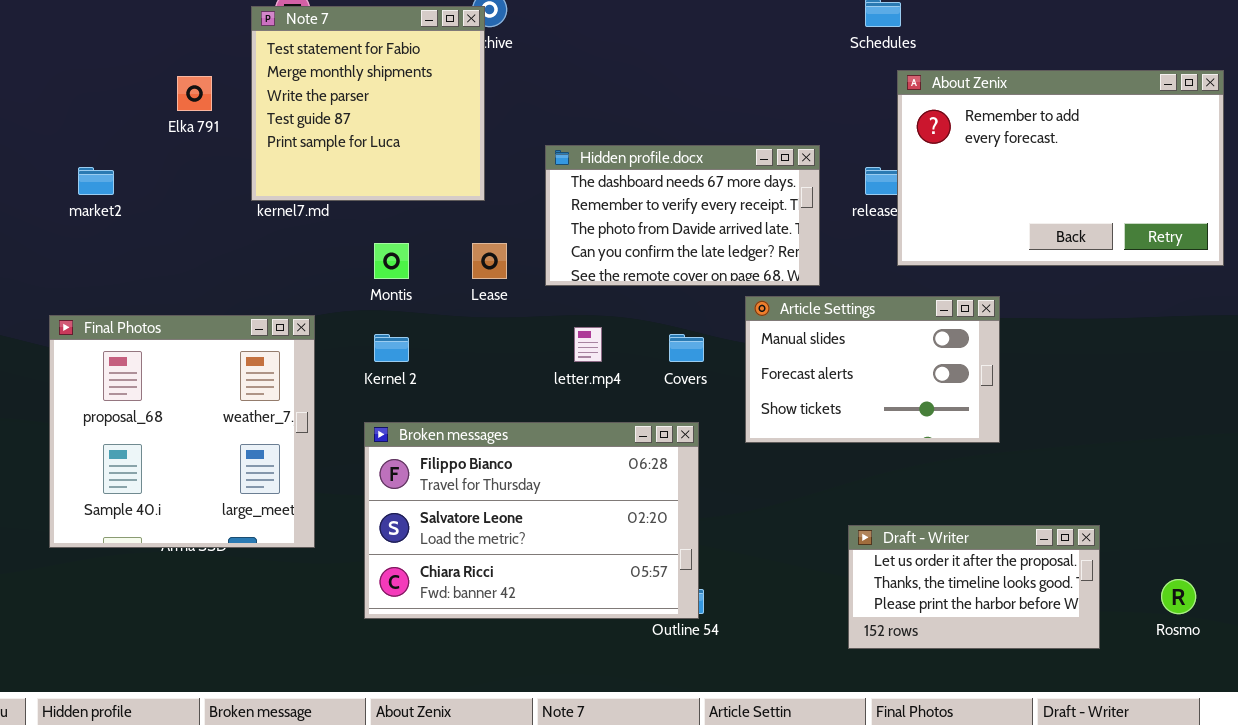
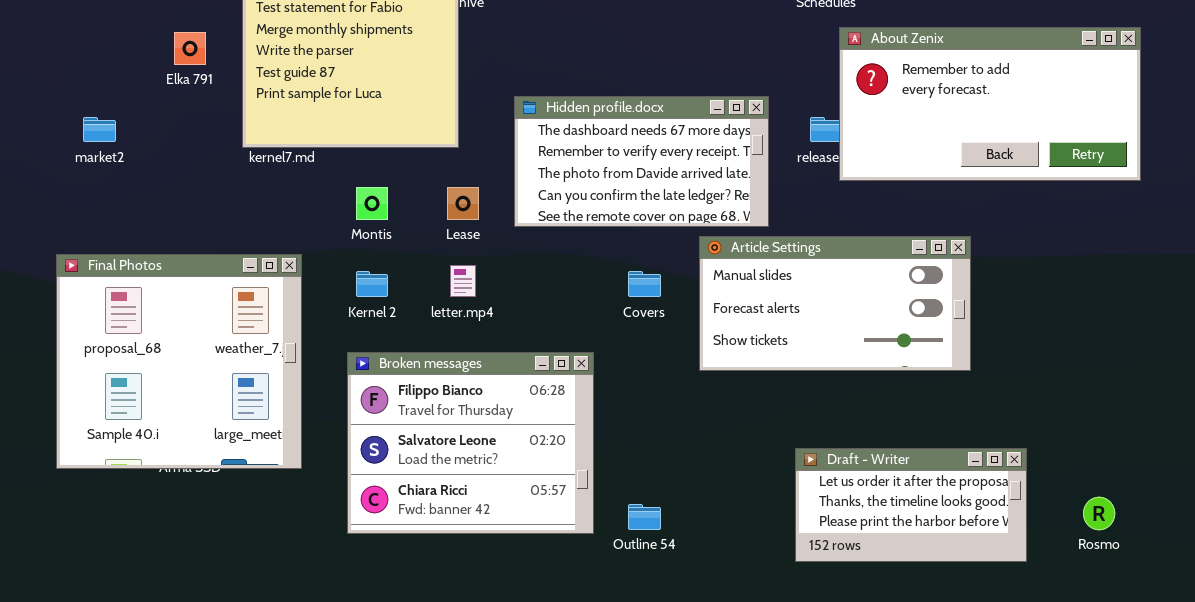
About Zenix: [897,70,1224,266] -> [839,27,1141,181], resized
Article Settings: [745,296,1000,443] -> [699,236,971,371], resized
letter.mp4: [574,327,602,362] -> [450,265,476,297], moved
Broken messages: [364,422,699,619] -> [347,352,594,534], resized

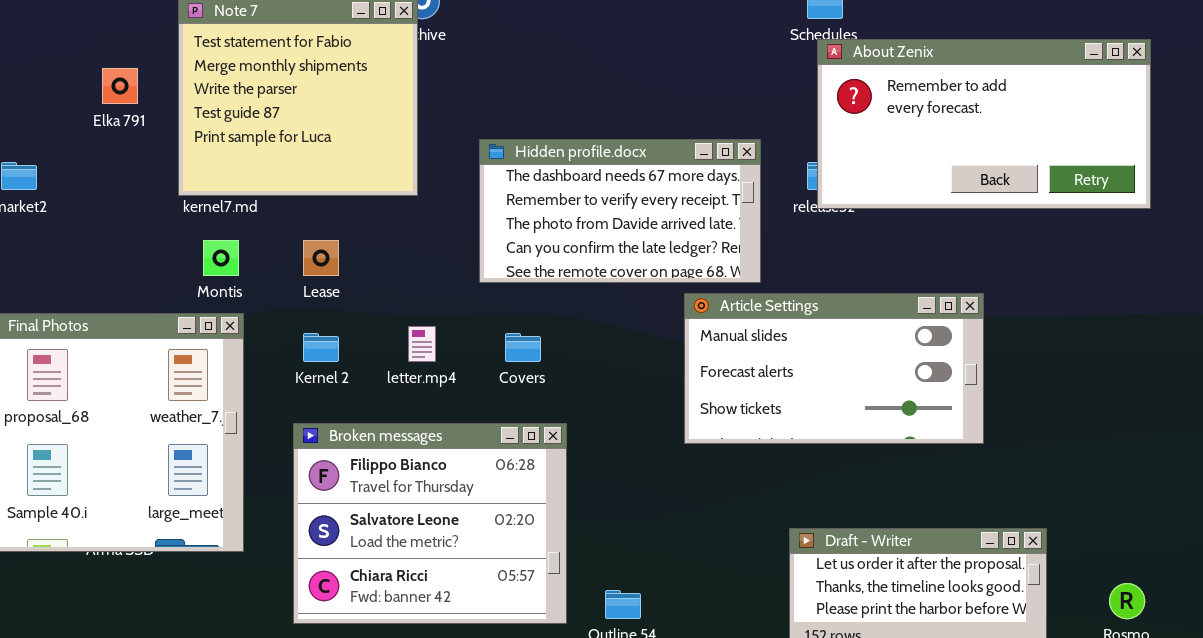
About Zenix: [839,27,1141,181] -> [817,39,1151,209], moved
Montis: [356,187,388,220] -> [203,240,239,276], moved
Lease: [447,187,479,220] -> [303,240,339,276], moved
Covers: [628,271,661,297] -> [505,333,541,362], moved

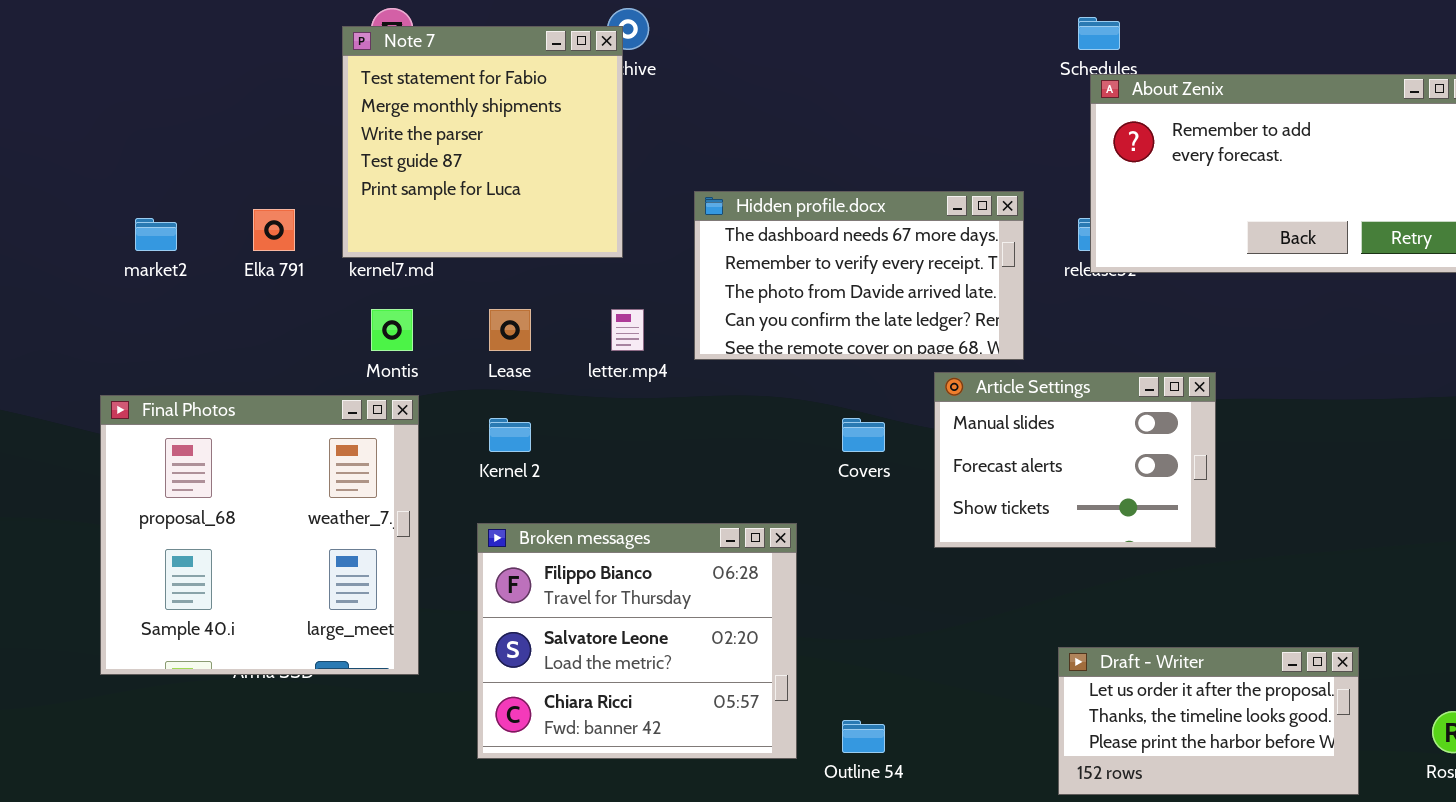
Elka 791: [102,68,138,104] -> [253,209,295,251], moved
Article Settings: [684,293,984,444] -> [934,372,1216,548], resized
letter.mp4: [408,326,436,362] -> [611,309,644,351], moved
Covers: [505,333,541,362] -> [842,418,885,452], moved

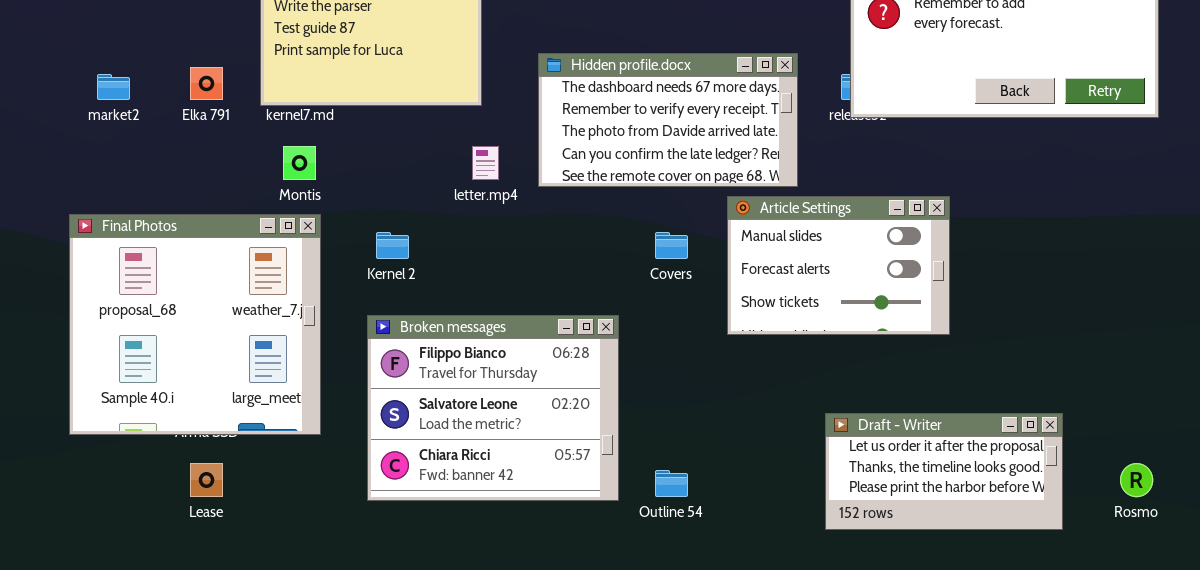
Lease: [489,309,531,351] -> [190,463,223,497], moved

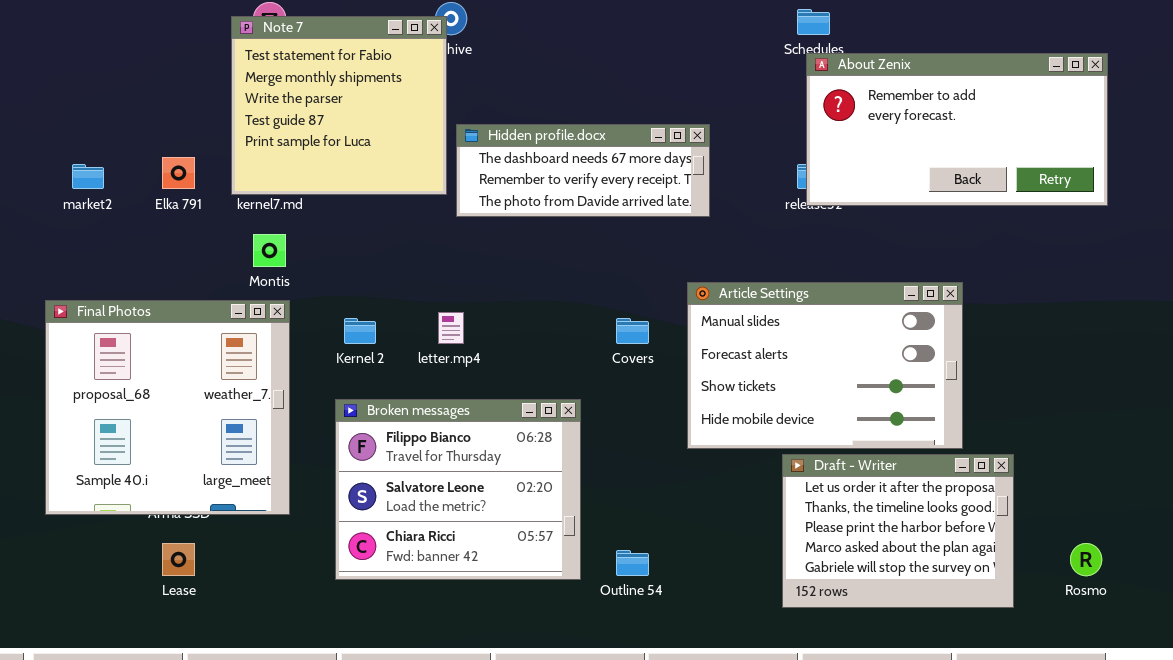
Hidden profile.docx: [538,53,798,187] -> [456,124,710,217], moved, resized
letter.mp4: [472,146,499,180] -> [438,312,464,344], moved
Article Settings: [727,196,950,335] -> [687,282,963,449], resized
Draft - Writer: [825,413,1063,530] -> [782,454,1014,608], resized

